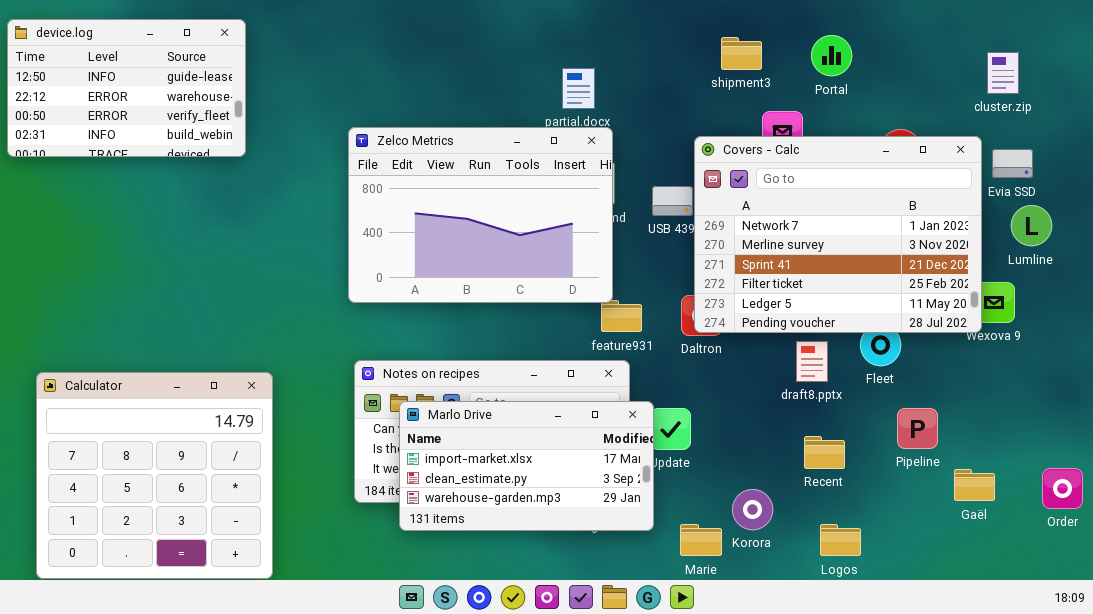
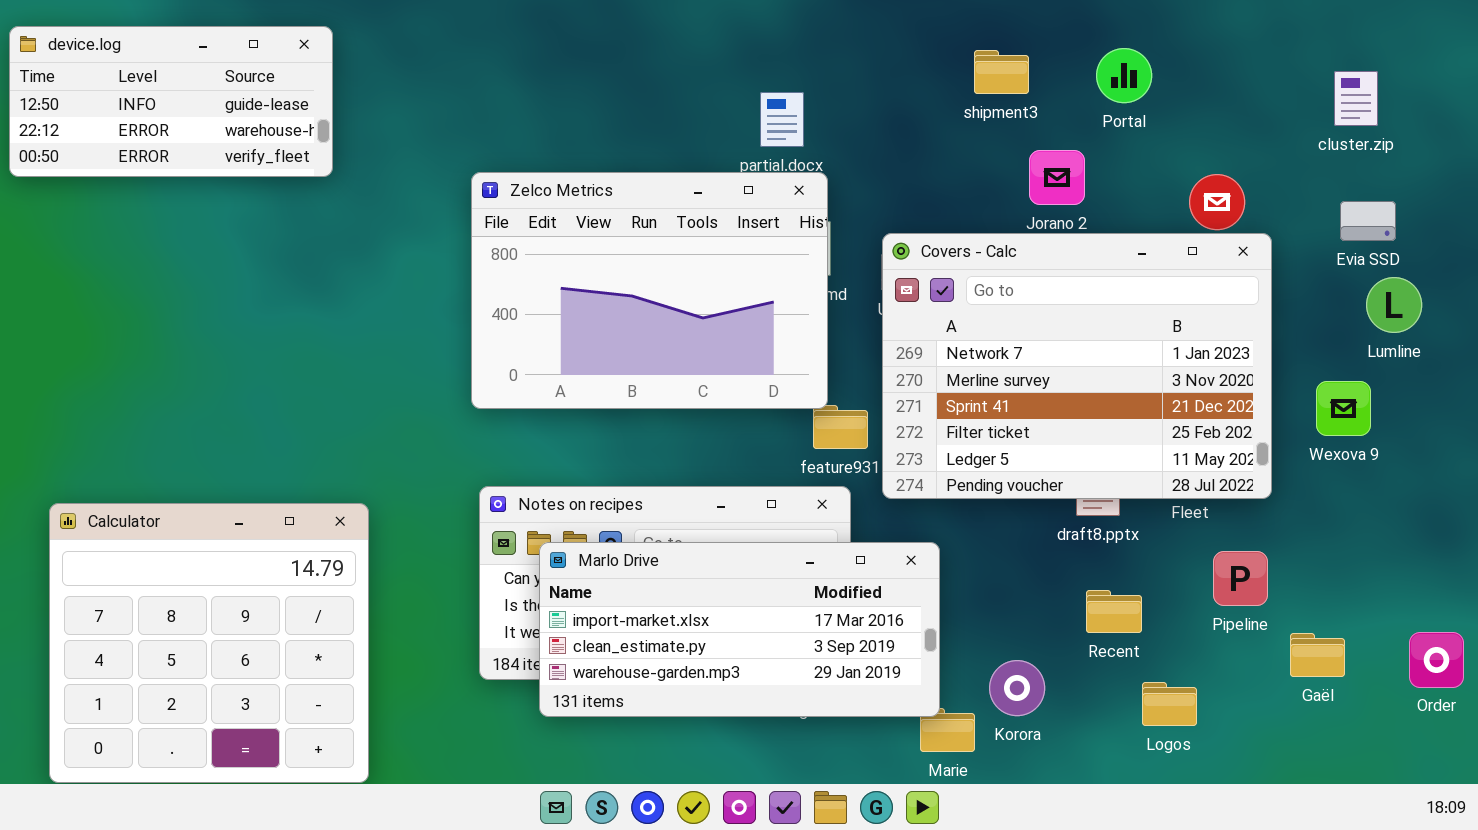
device.log: [7,19,246,157] -> [9,26,333,177], resized
Covers - Calc: [694,136,982,333] -> [882,233,1272,499], moved
Marlo Drive: [399,401,654,531] -> [539,542,940,717], resized
Logos: [820,524,861,556] -> [1142,682,1197,726], moved

